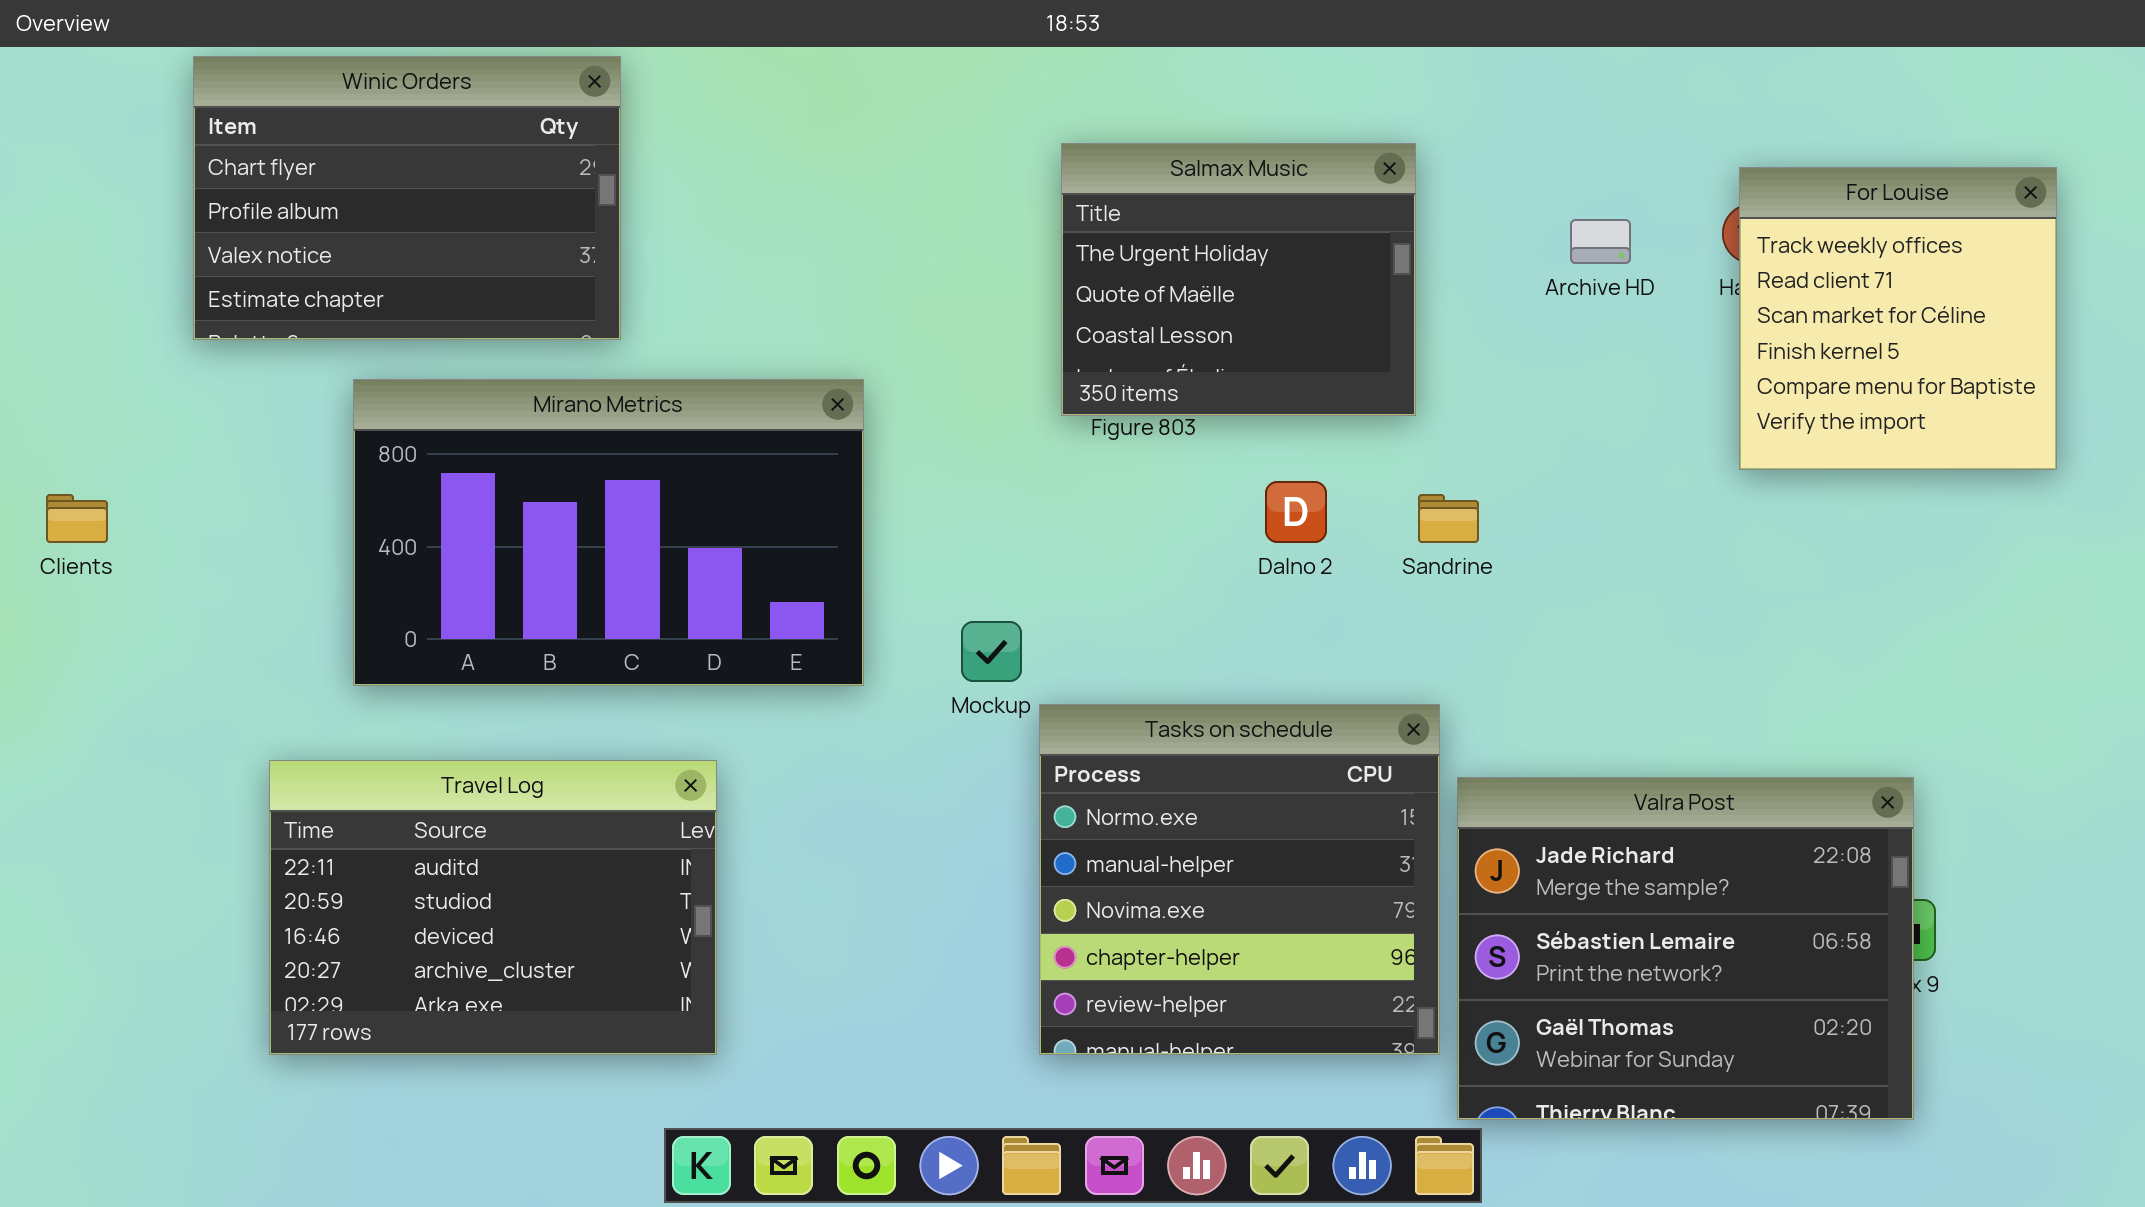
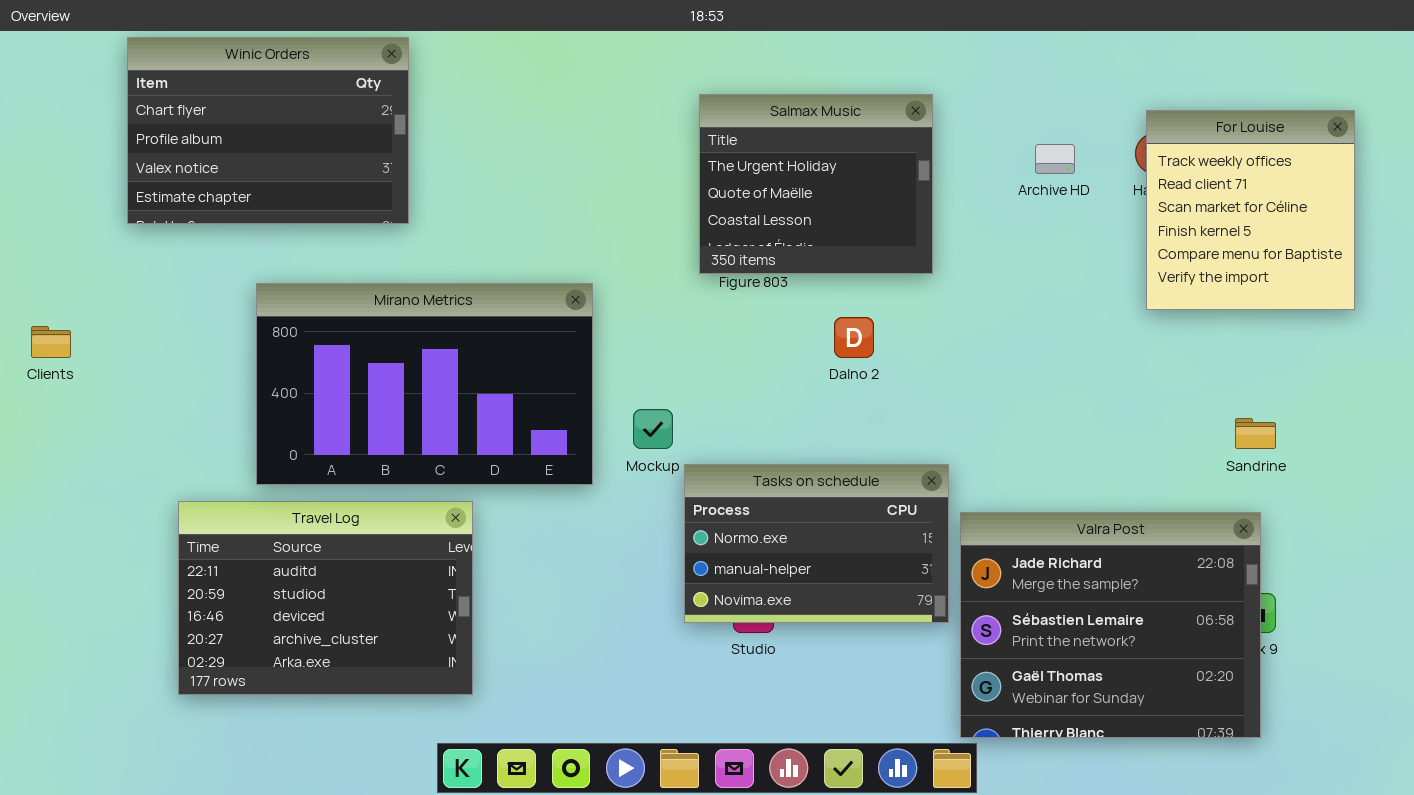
Mirano Metrics: [353,379,864,686] -> [256,283,593,485], moved
Sandrine: [1418,494,1479,543] -> [1235,418,1276,449], moved
Tasks on schedule: [1039,704,1440,1055] -> [684,464,949,623], resized

